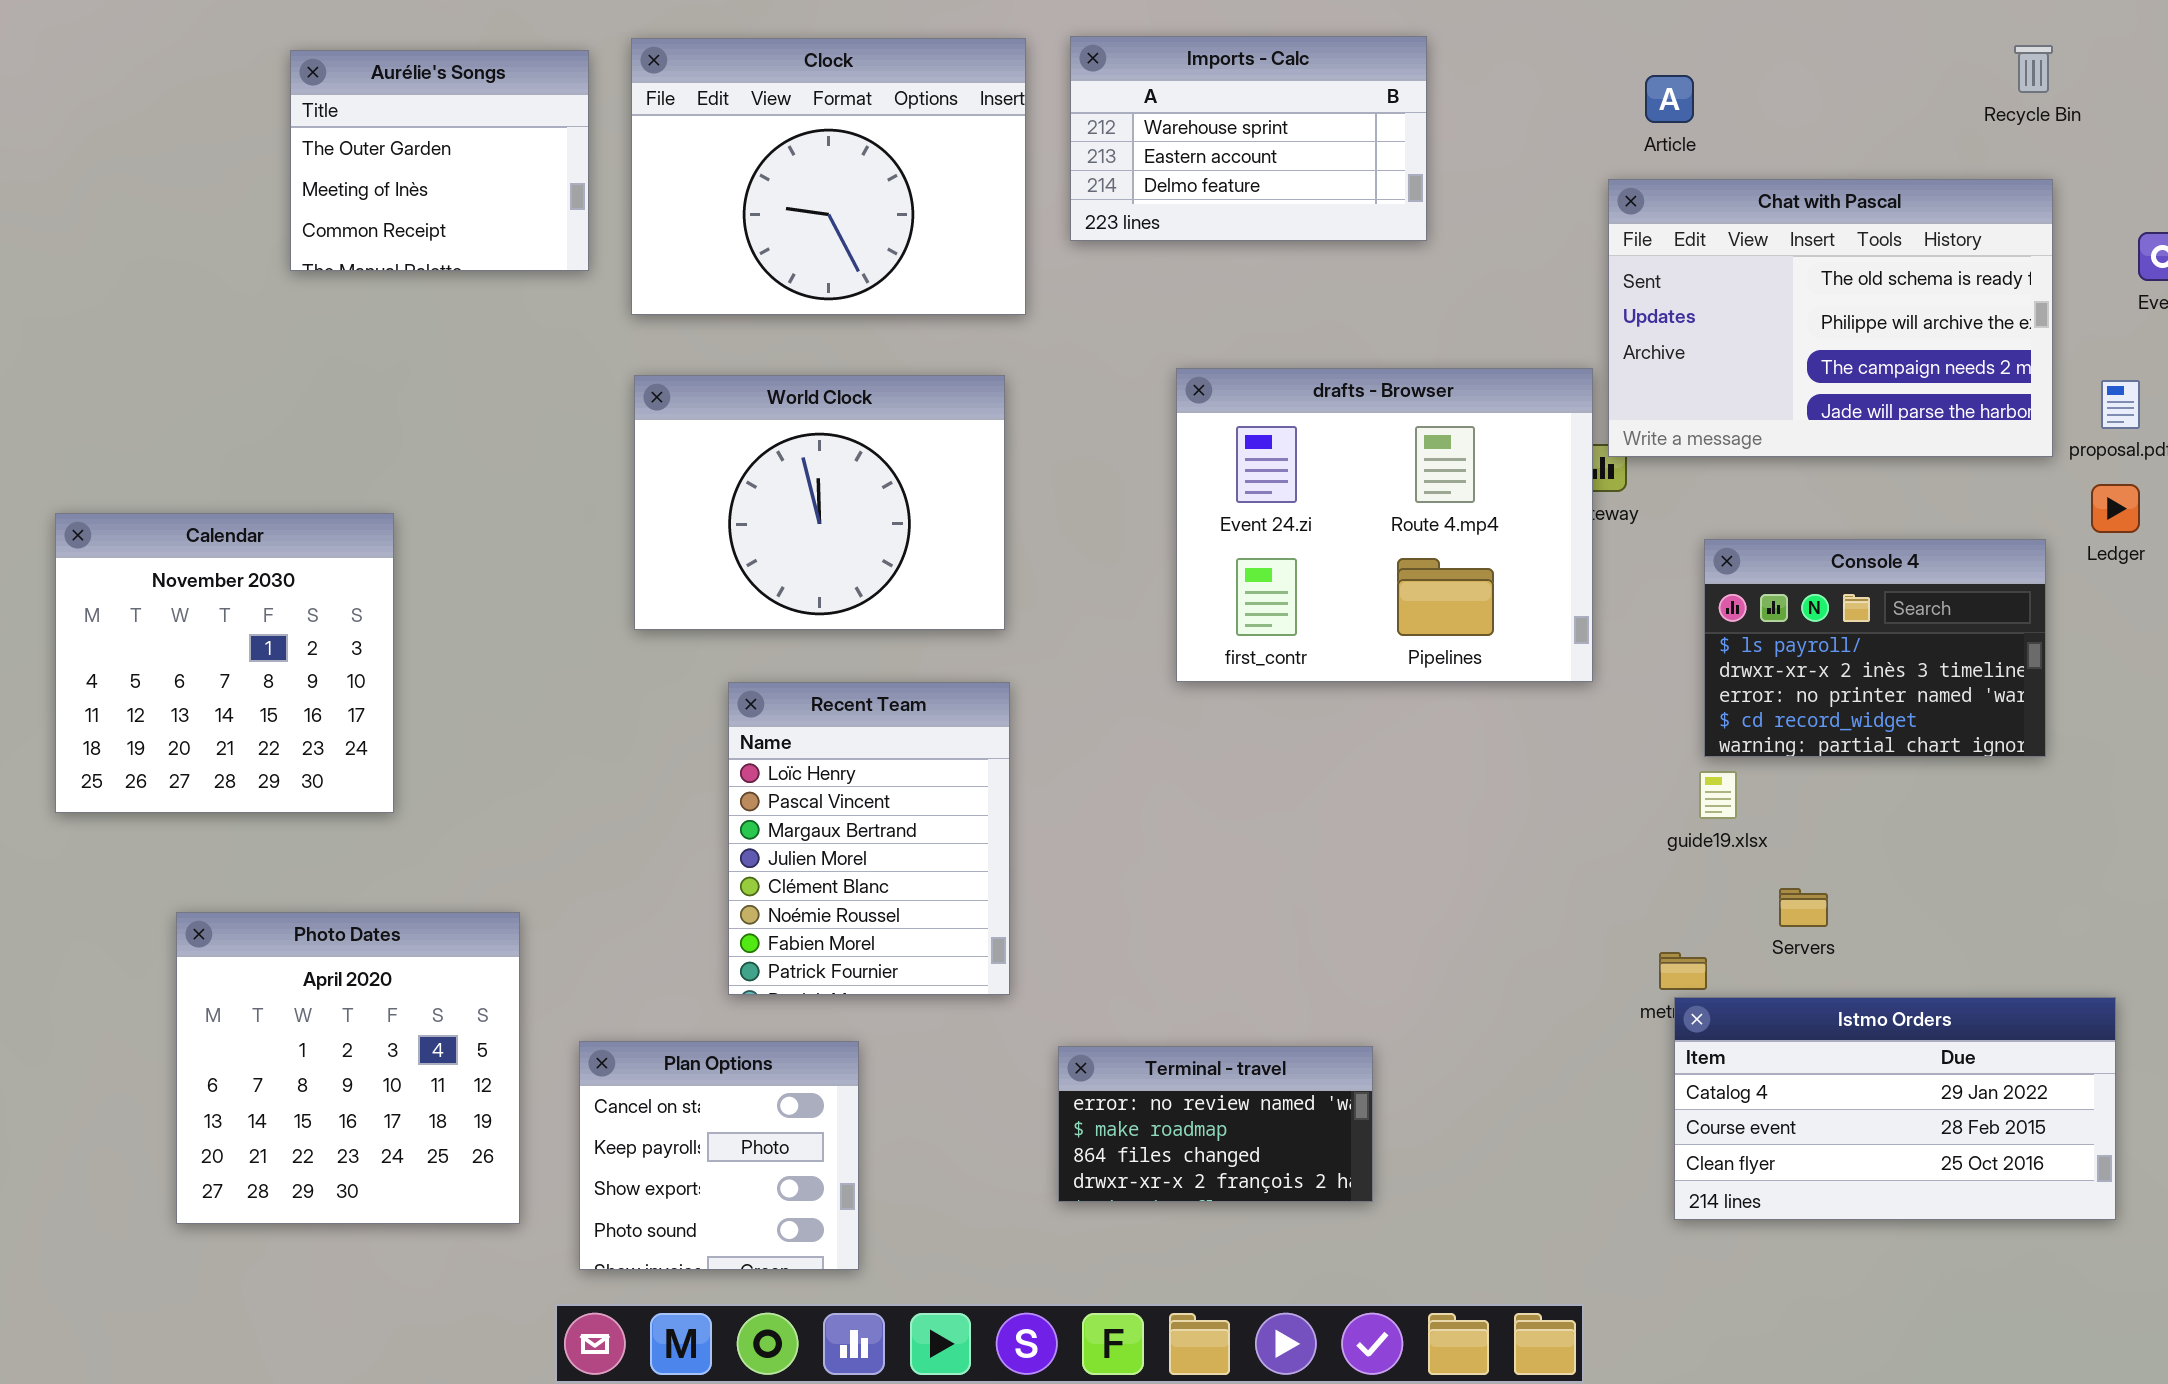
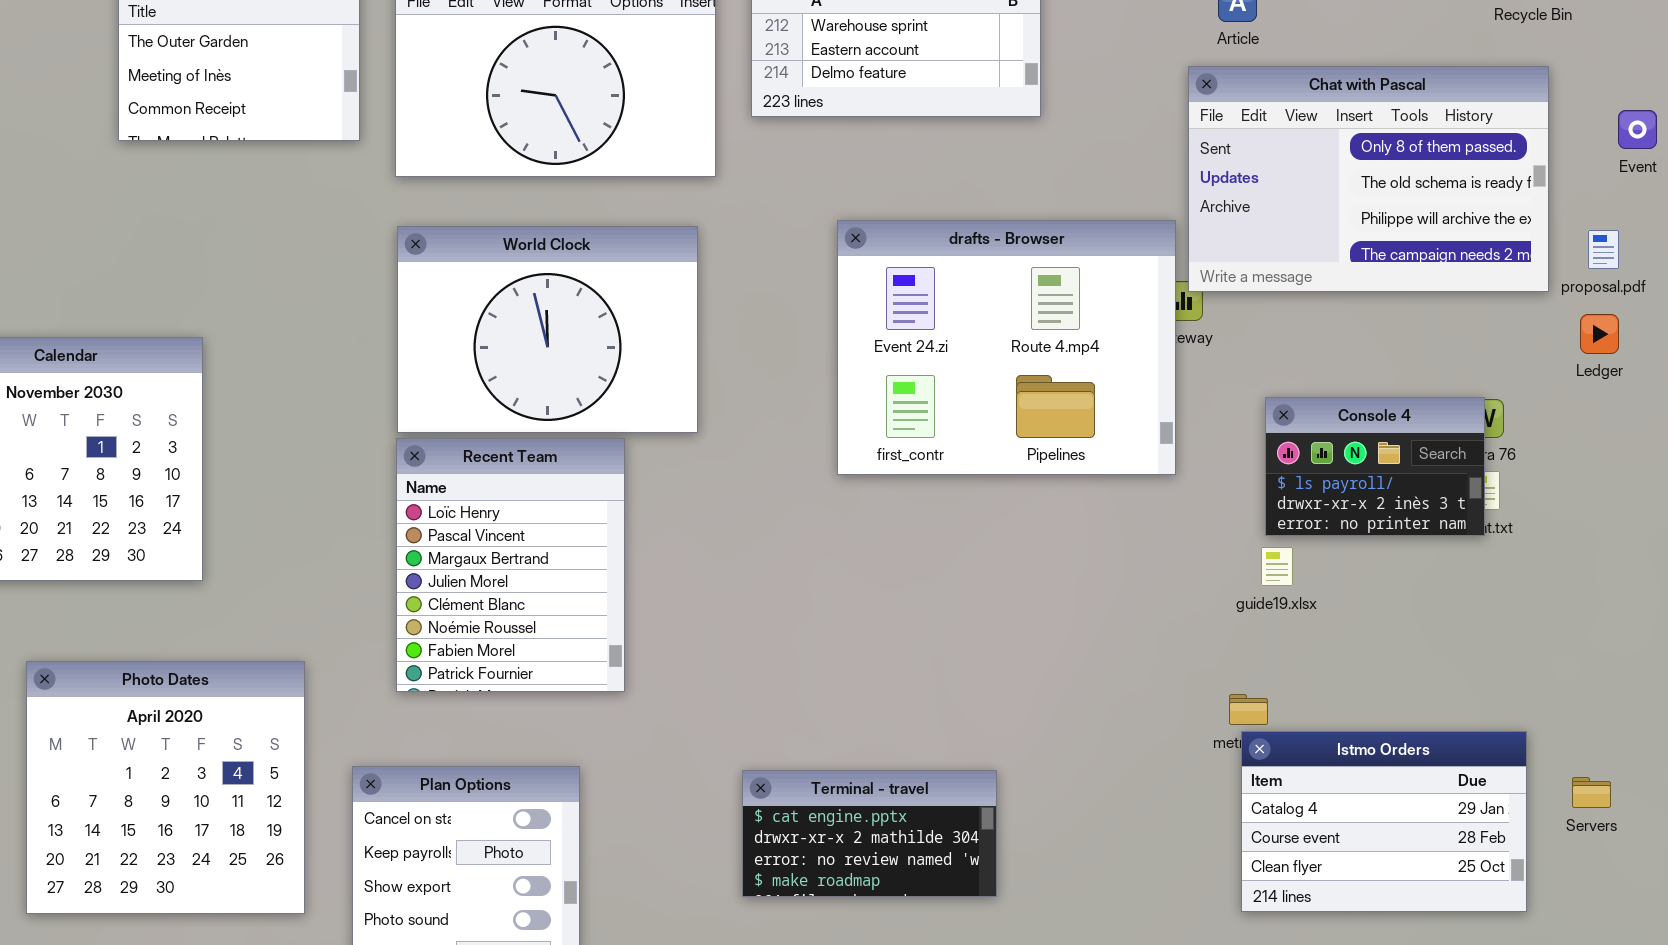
Chat with Pascal: [1608,179,2053,457] -> [1188,66,1549,292], scrolled up 1 row
Console 4: [1704,539,2046,757] -> [1265,397,1485,536], resized
Recent Team: [728,682,1010,995] -> [396,438,625,692], moved
Servers: [1779,888,1828,927] -> [1572,777,1611,808], moved
Istmo Orders: [1674,997,2116,1220] -> [1241,731,1527,912], resized
Terminal - travel: [1058,1046,1373,1202] -> [742,770,997,897], scrolled up 2 rows

